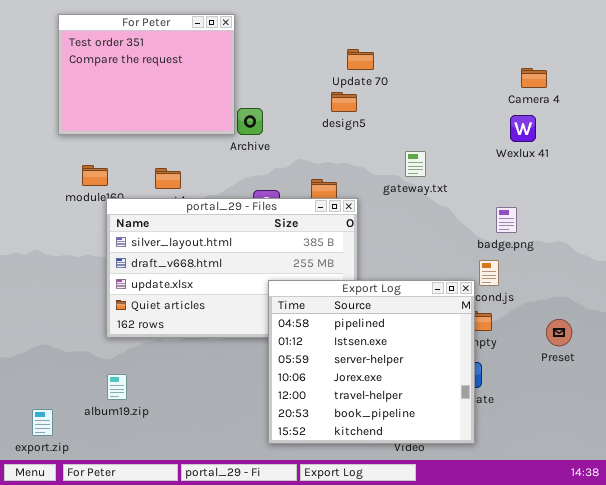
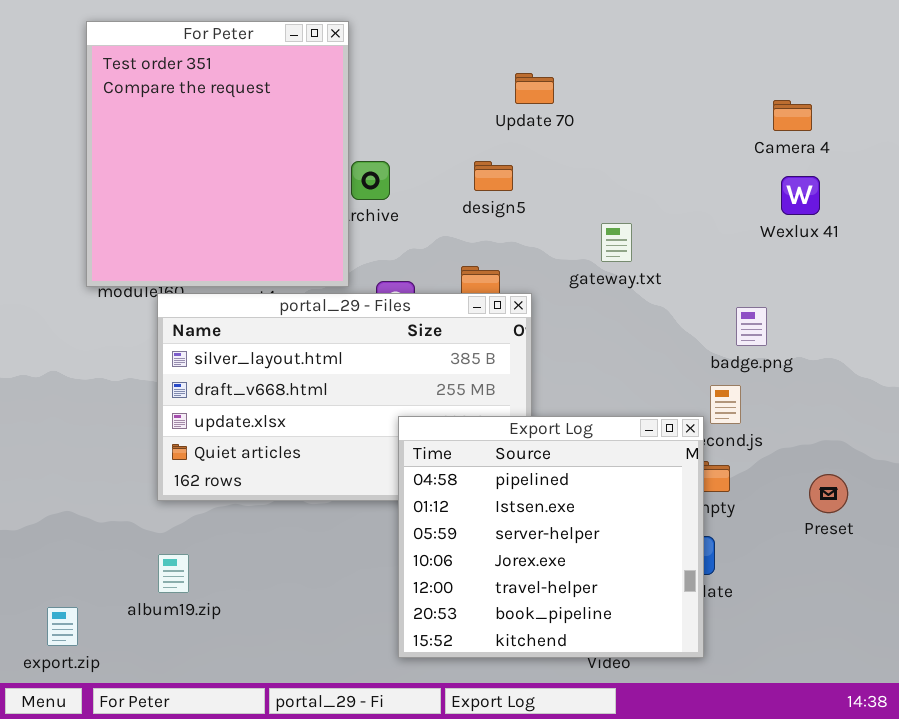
For Peter: [58,14,235,135] -> [86,21,349,287], resized
design5: [331,92,357,112] -> [474,161,513,191], moved
Wexlux 41: [510,115,536,142] -> [781,176,820,215], moved

